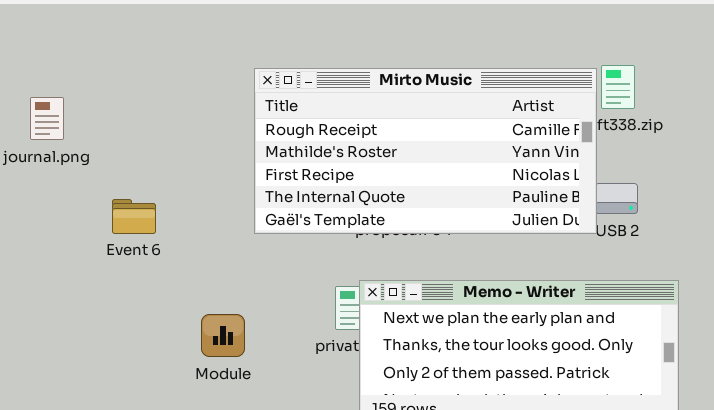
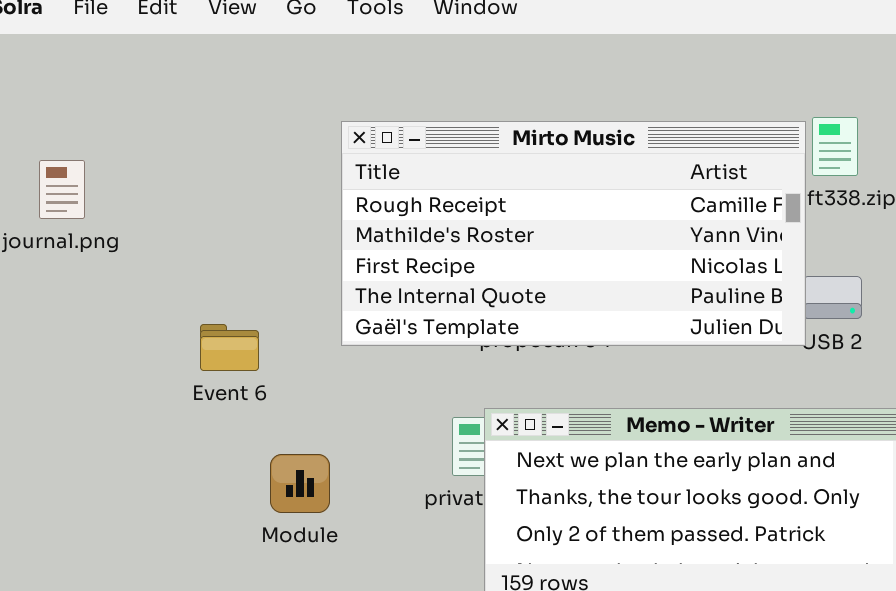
Event 6: [112,199,156,234] -> [200,324,259,371], moved

